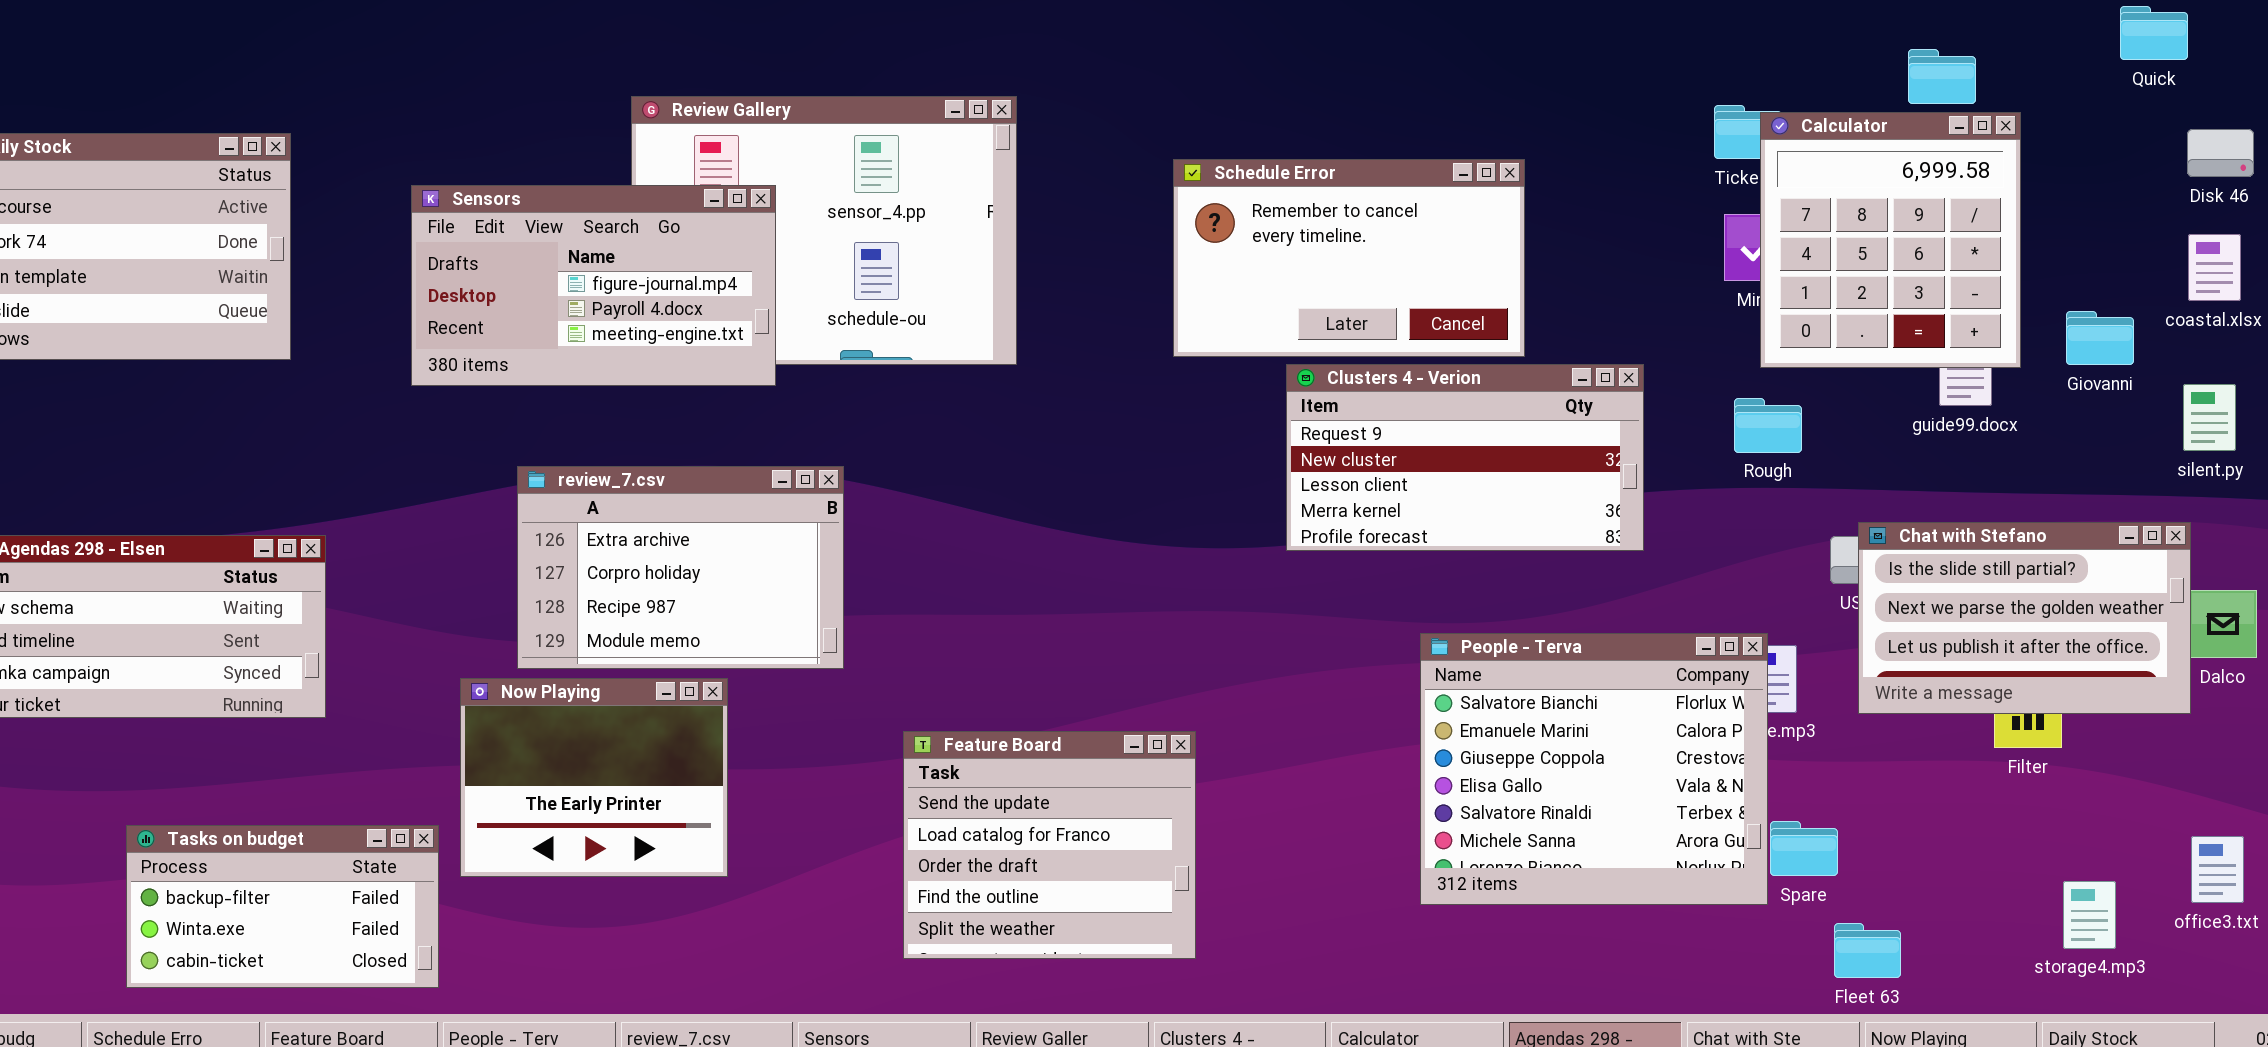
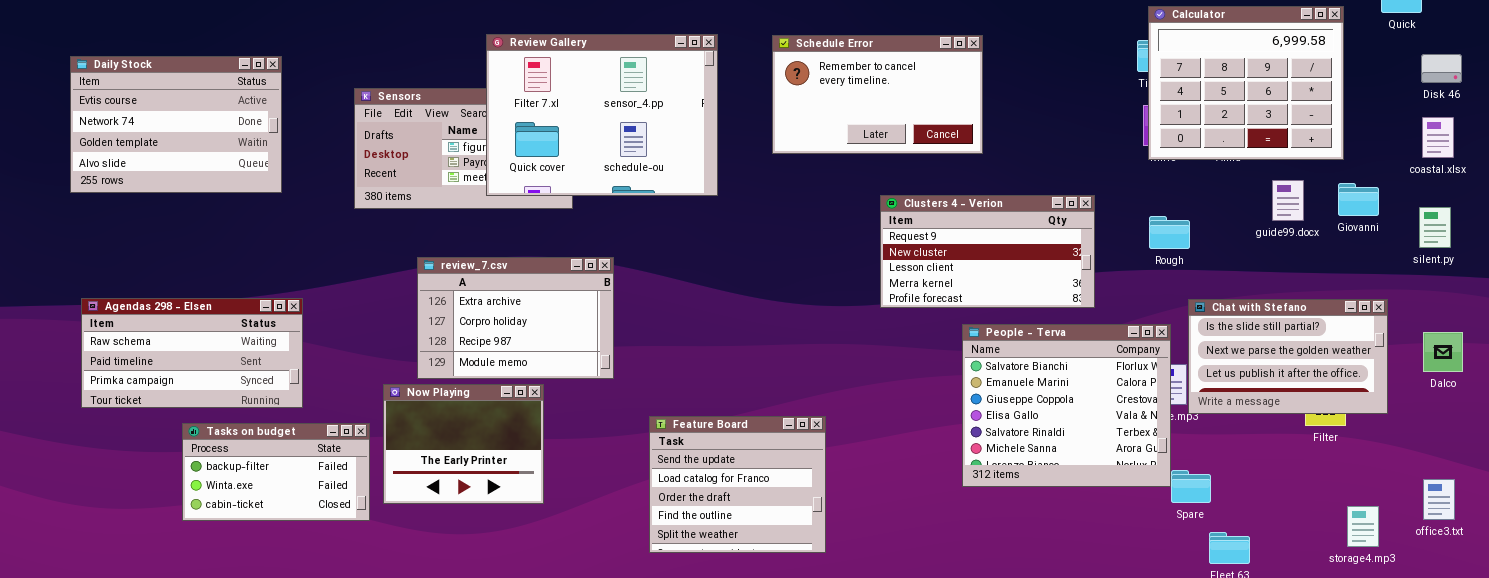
Review Gallery: [631,96,1017,365] -> [486,34,718,196], raised
Calculator: [1760,112,2021,368] -> [1148,6,1344,160], moved, resized
Schedule Error: [1173,159,1525,357] -> [772,35,983,154], moved
Giovanni: [2066,311,2134,365] -> [1338,183,1379,216], moved
Chat with Stefano: [1858,522,2191,714] -> [1188,299,1388,414], moved
People - Terva: [1420,633,1768,905] -> [962,324,1171,487], moved
Tasks on budget: [126,825,439,988] -> [182,423,370,521], moved

